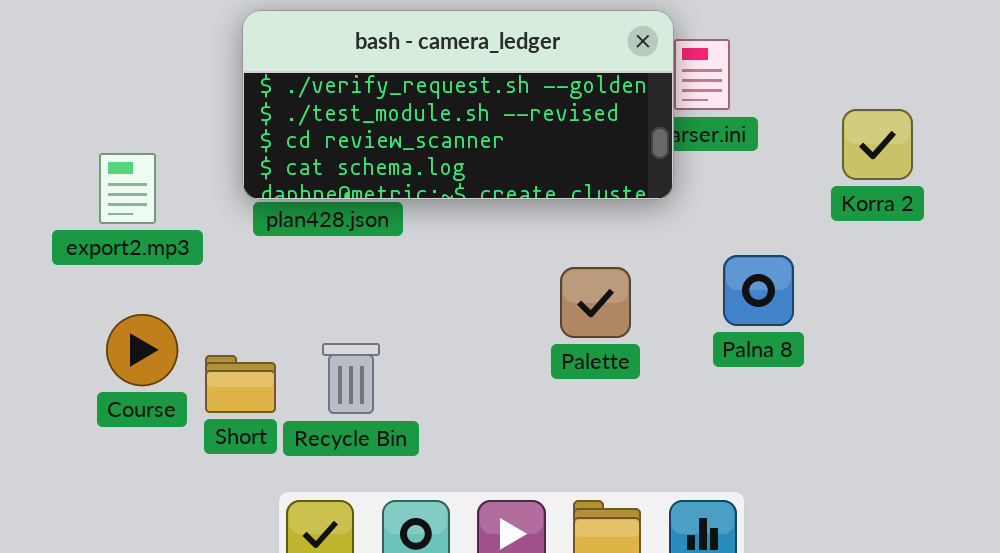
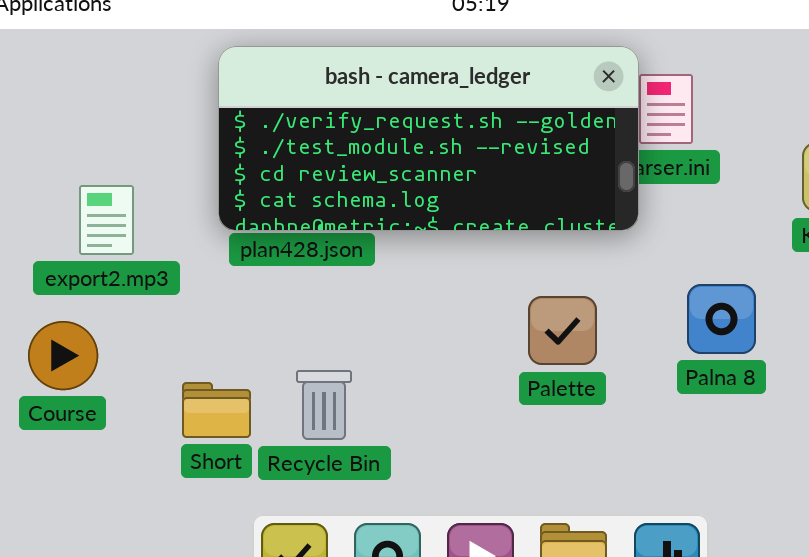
Course: [106,314,178,386] -> [28,321,98,390], moved

